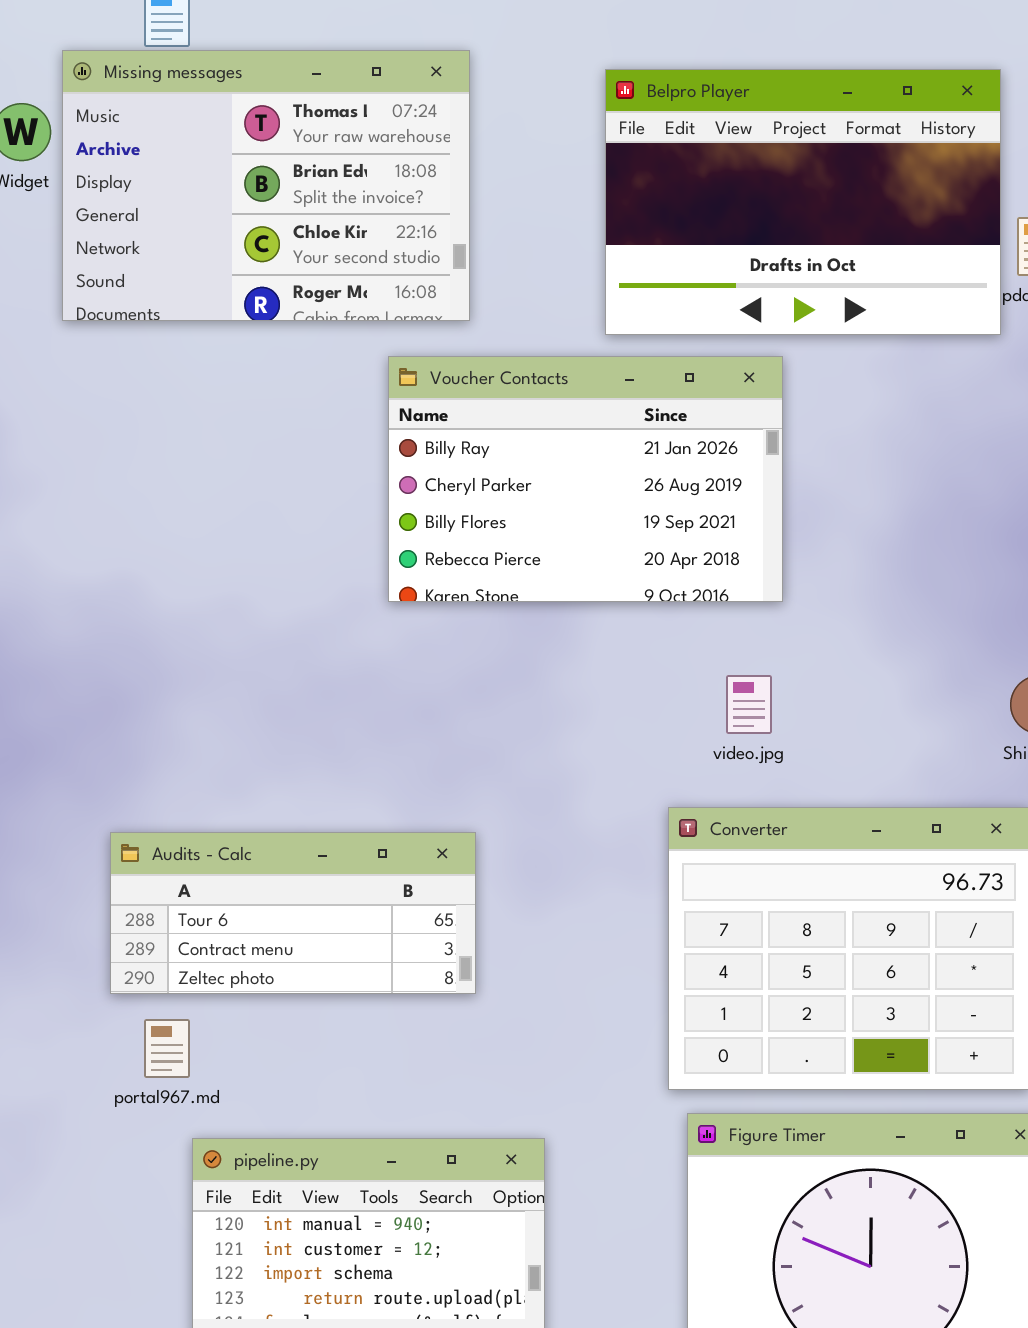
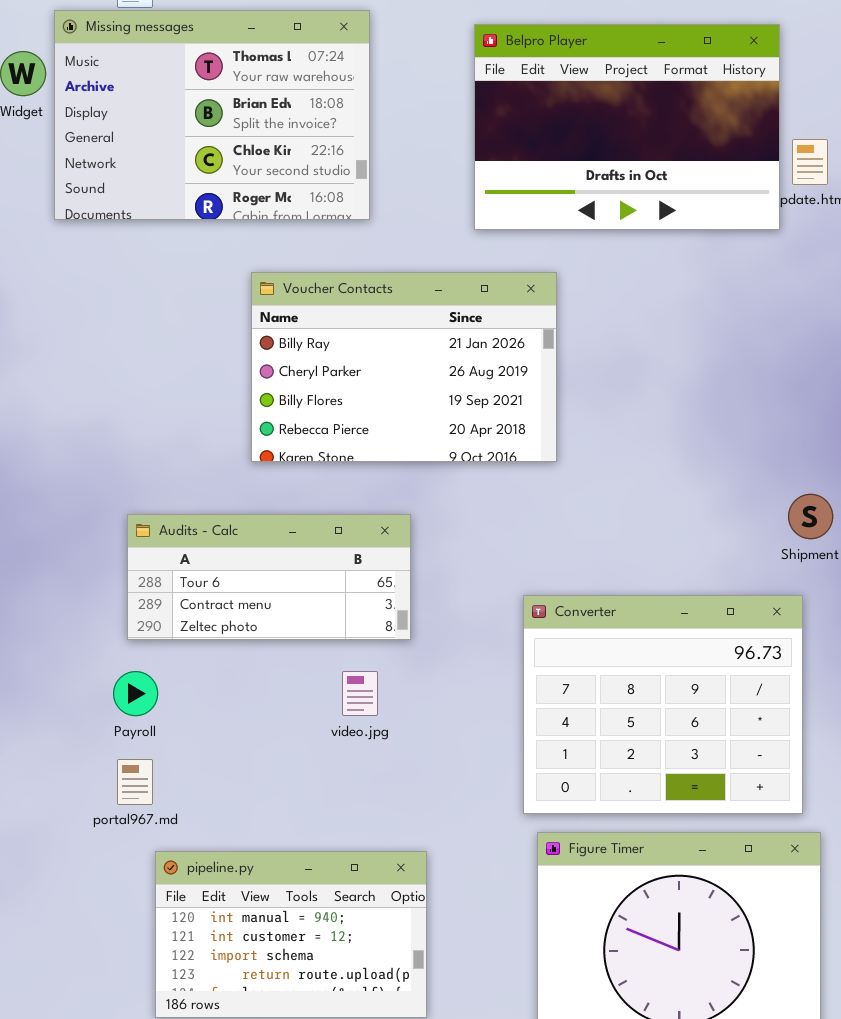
Voucher Contacts: [388,356,783,602] -> [251,272,557,462], moved
video.jpg: [726,675,772,734] -> [342,671,378,716], moved
Audits - Calc: [110,832,476,994] -> [127,514,411,640], moved

